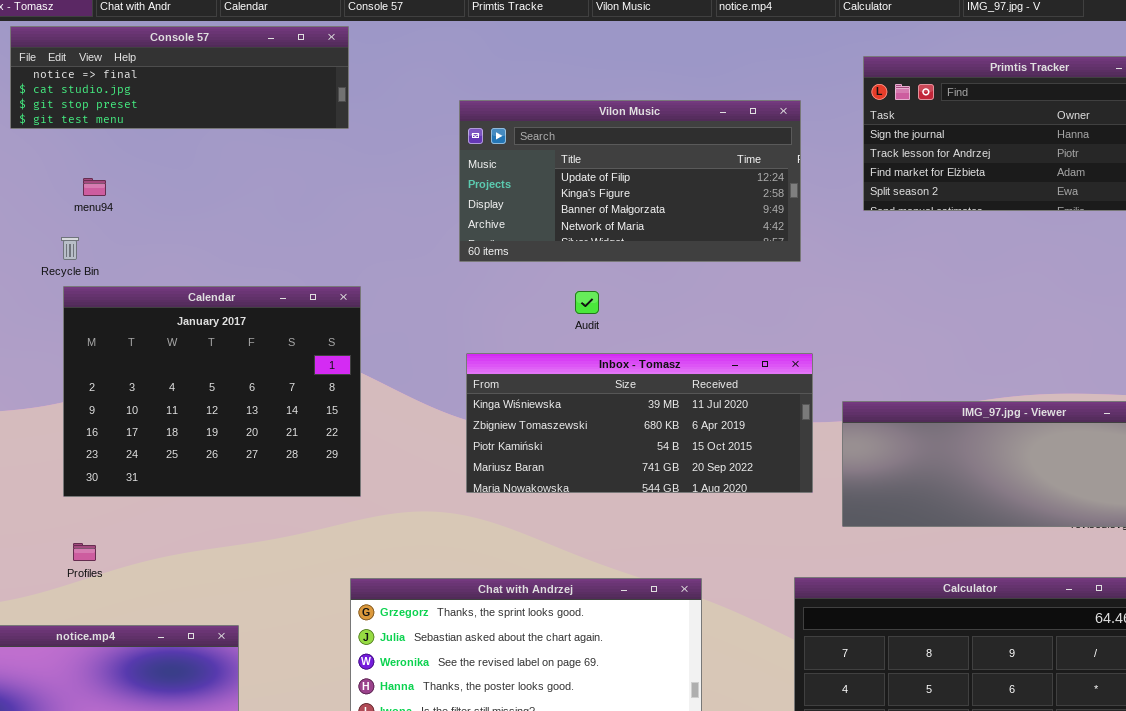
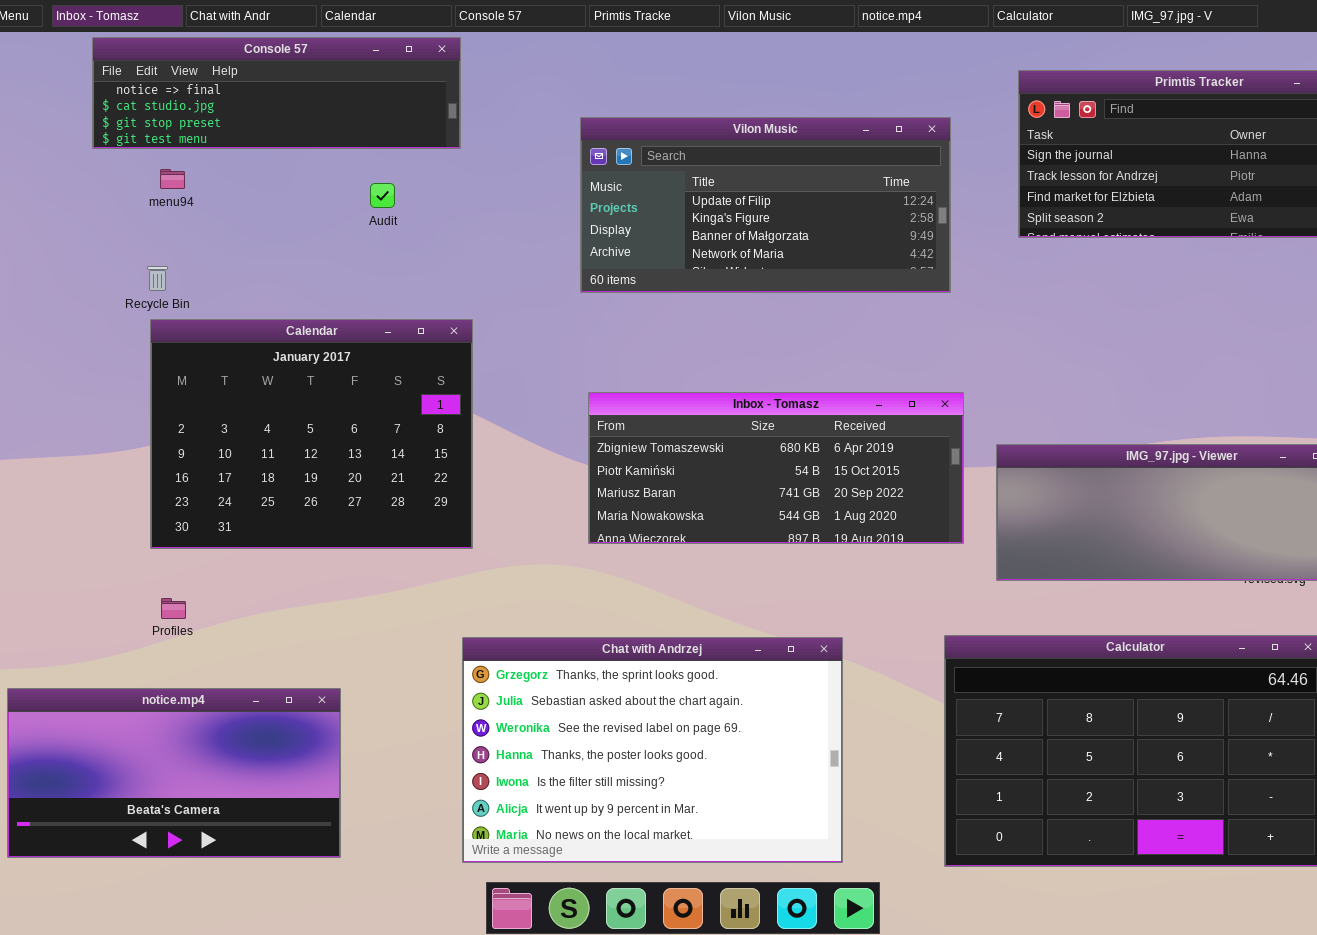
menu94: [83,178,106,196] -> [160,169,185,189], moved
Audit: [575,291,599,314] -> [370,183,395,208], moved
Inbox - Tomasz: [466,353,813,493] -> [588,392,964,544], scrolled down 1 row

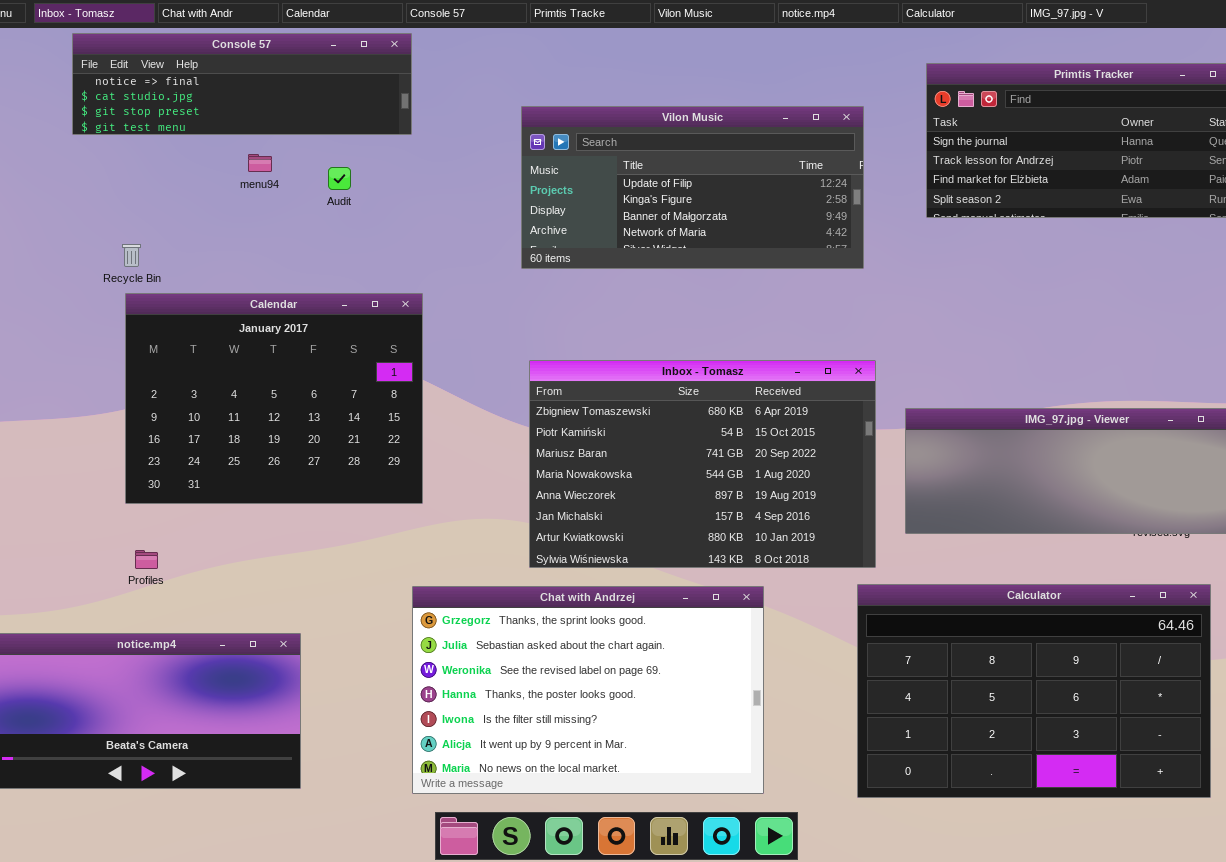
menu94: [160,169,185,189] -> [248,154,272,172], moved
Inbox - Tomasz: [588,392,964,544] -> [529,360,876,568], resized

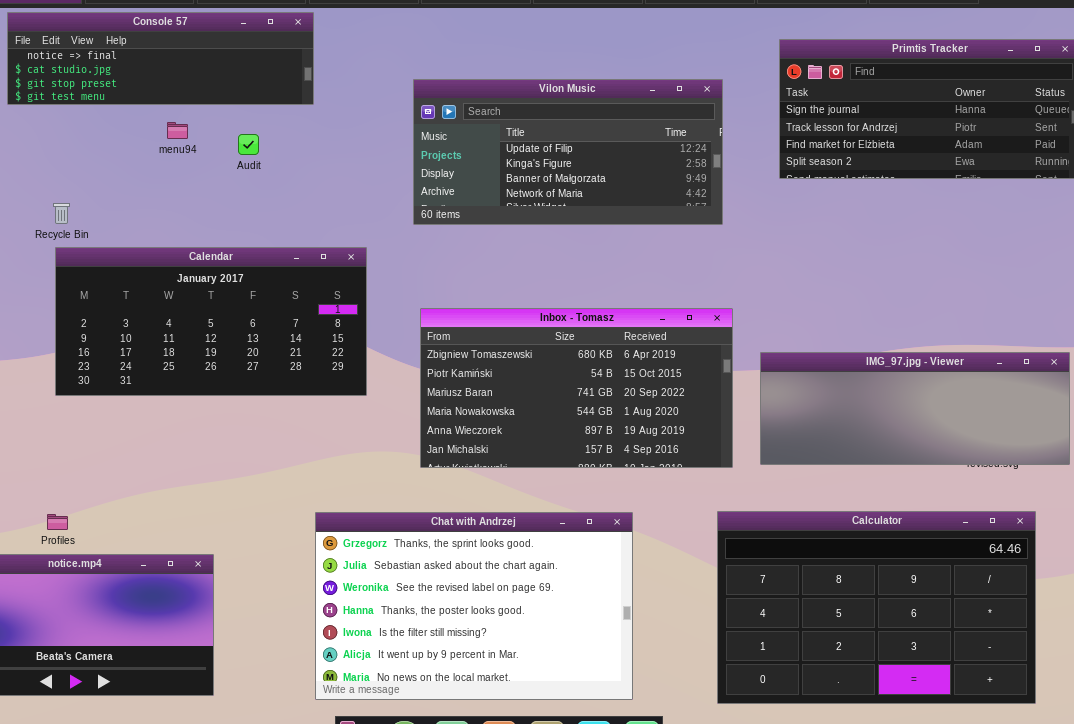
Calendar: [125,293,423,504] -> [55,247,367,396], resized
Inbox - Tomasz: [529,360,876,568] -> [420,308,733,468], resized
Profiles: [135,550,158,569] -> [47,514,68,530], moved

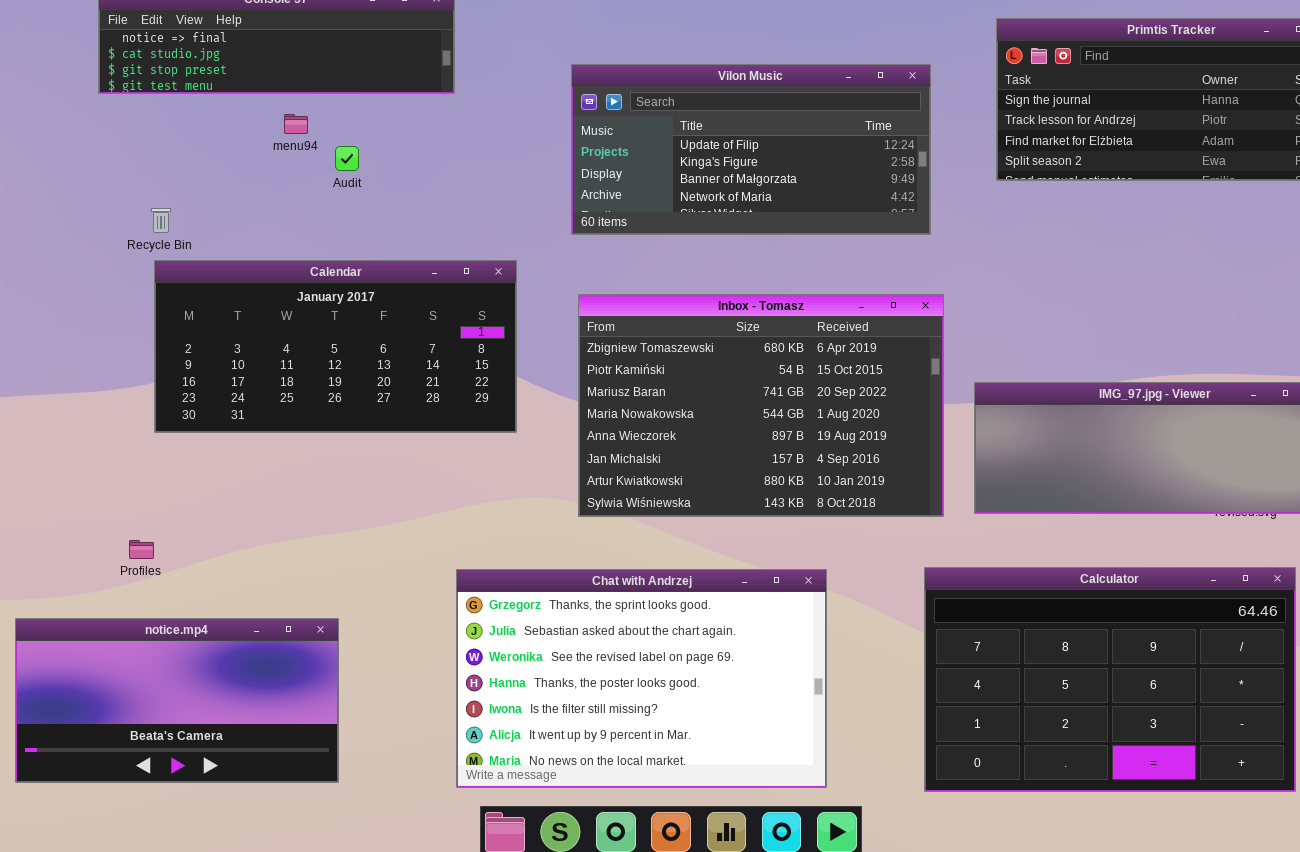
Audit: [238,134,259,155] -> [335,146,359,171], moved
Inbox - Tomasz: [420,308,733,468] -> [578,294,944,517], resized
Profiles: [47,514,68,530] -> [129,540,154,559], moved

